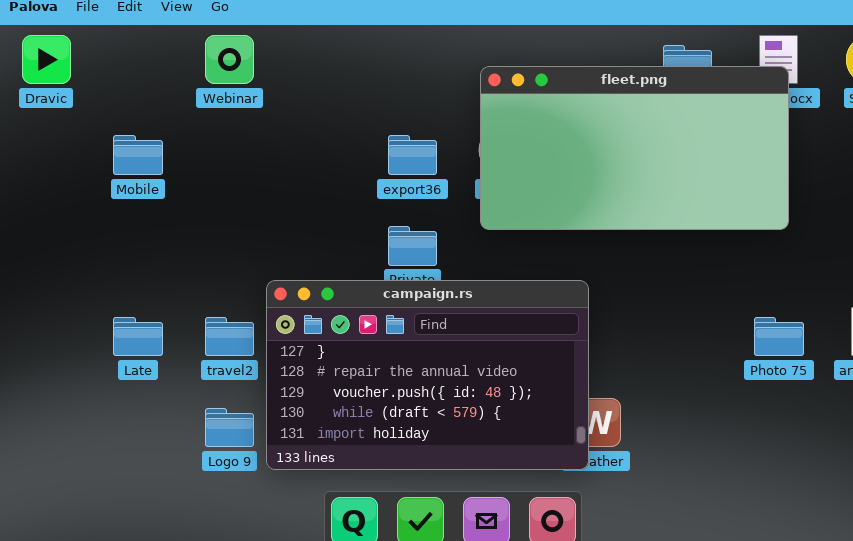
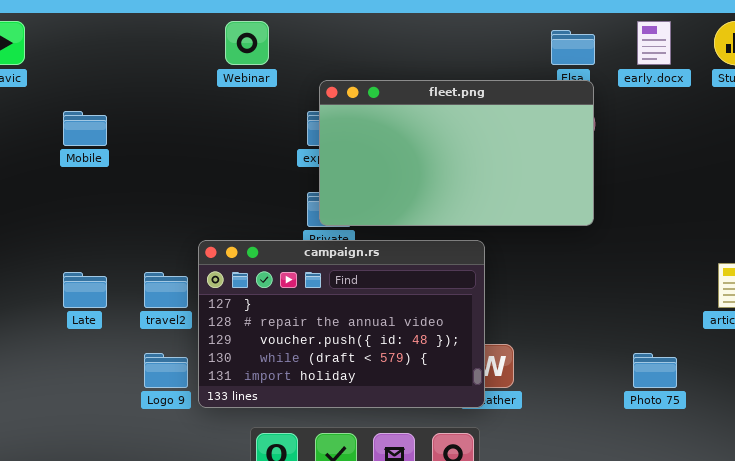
Webinar: [205,35,254,84] -> [225,21,269,65], moved
fleet.png: [480,66,789,230] -> [319,80,594,226], moved
Photo 75: [754,317,804,356] -> [633,353,677,388], moved

